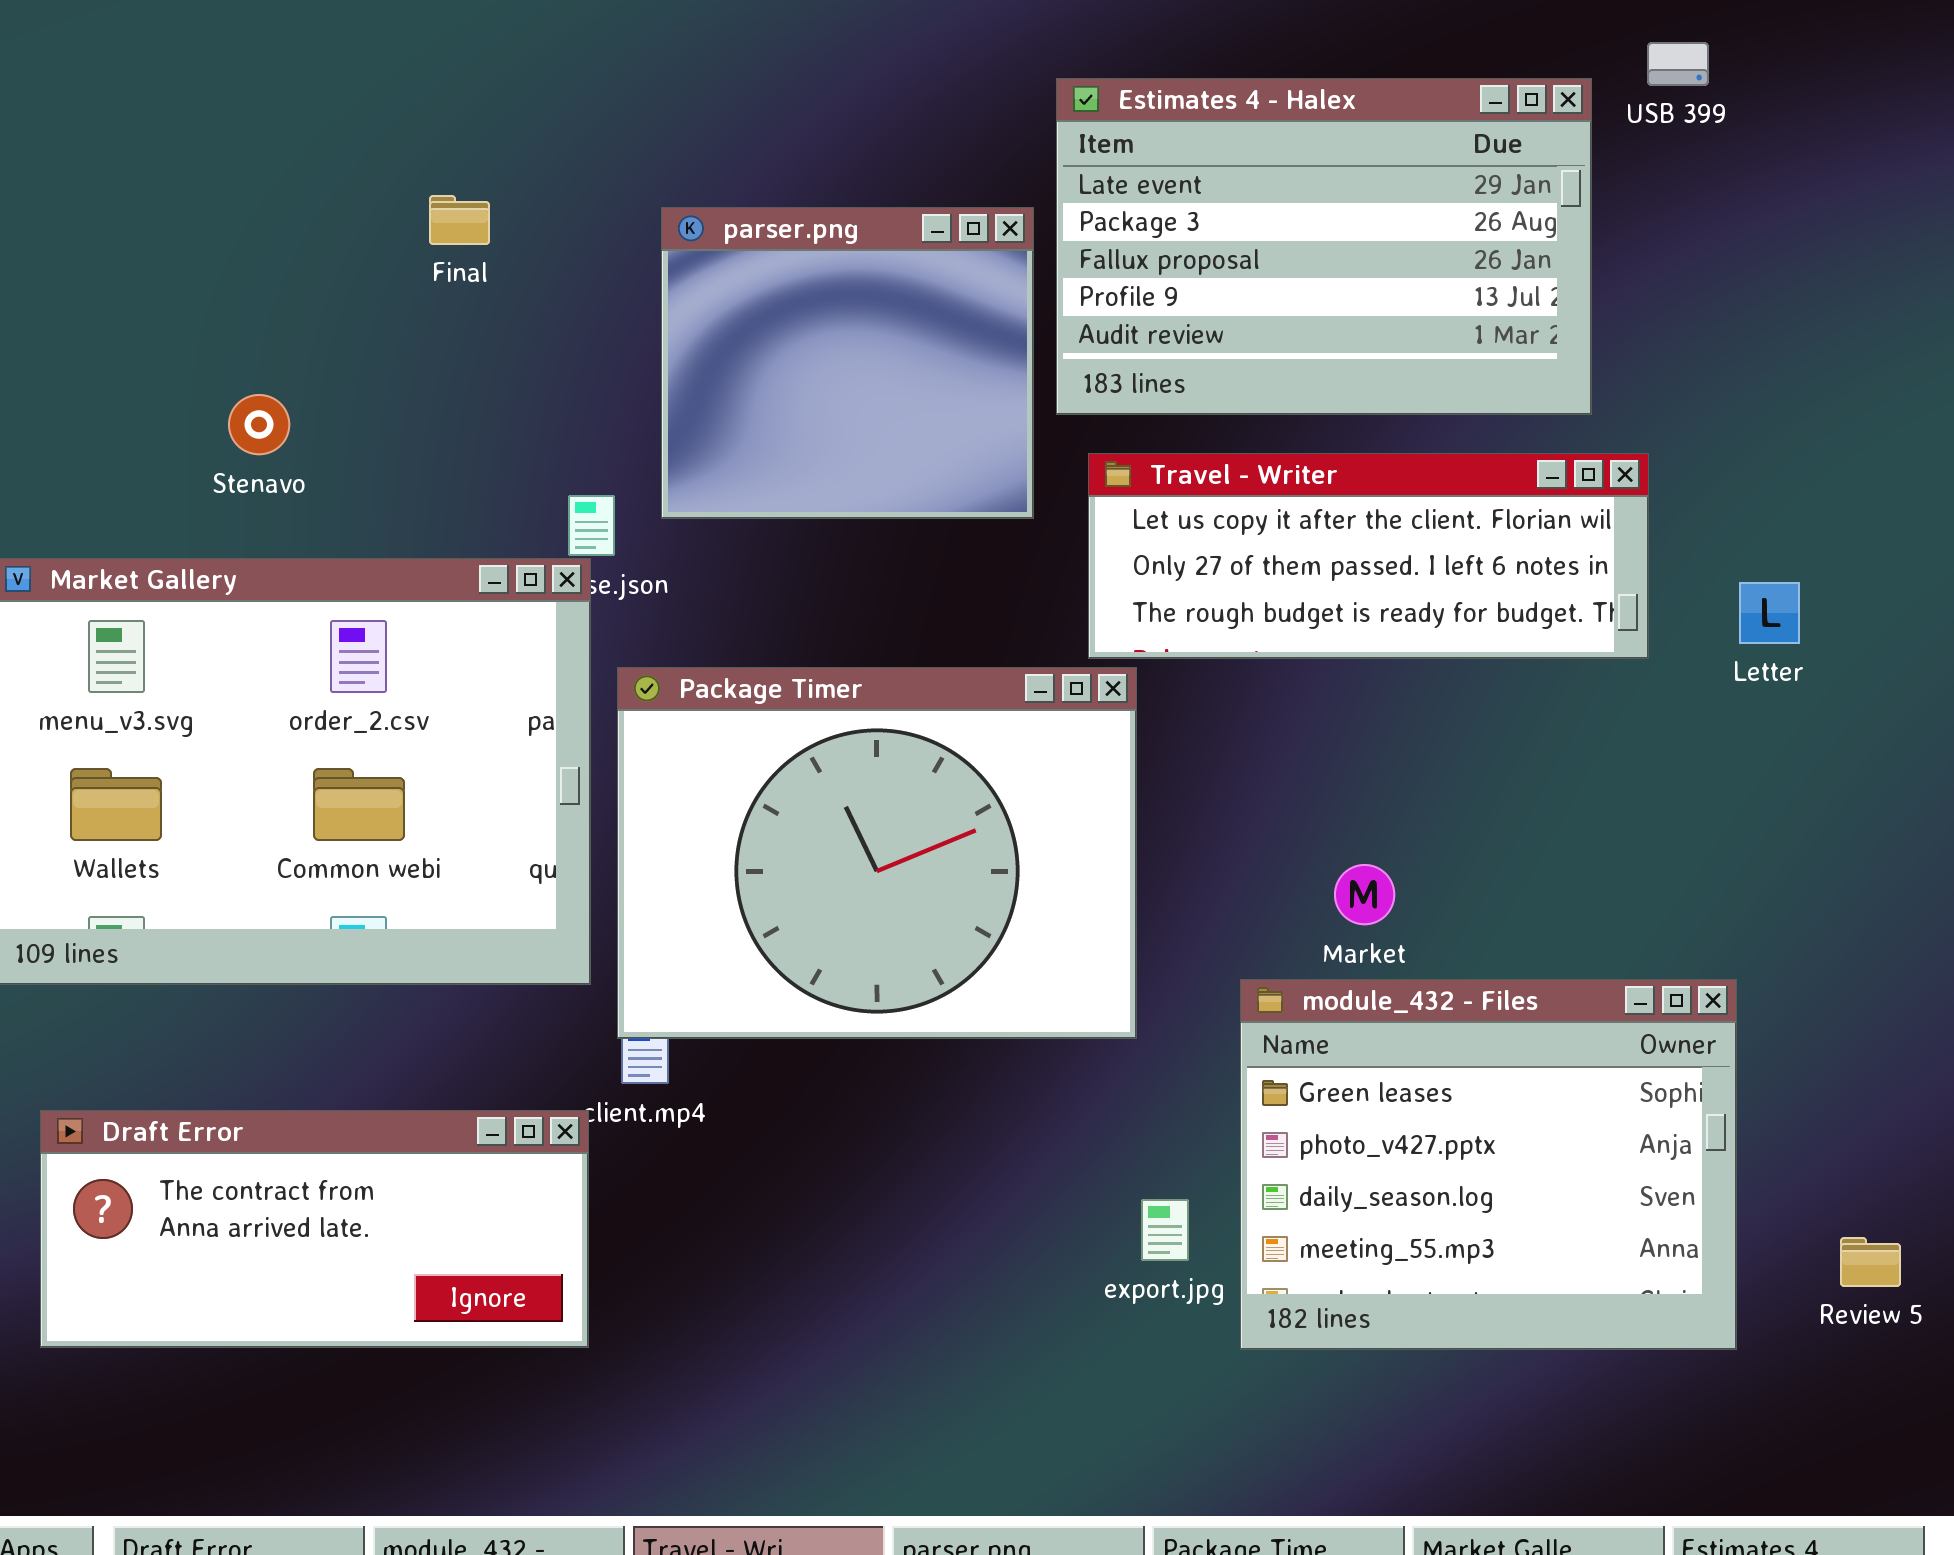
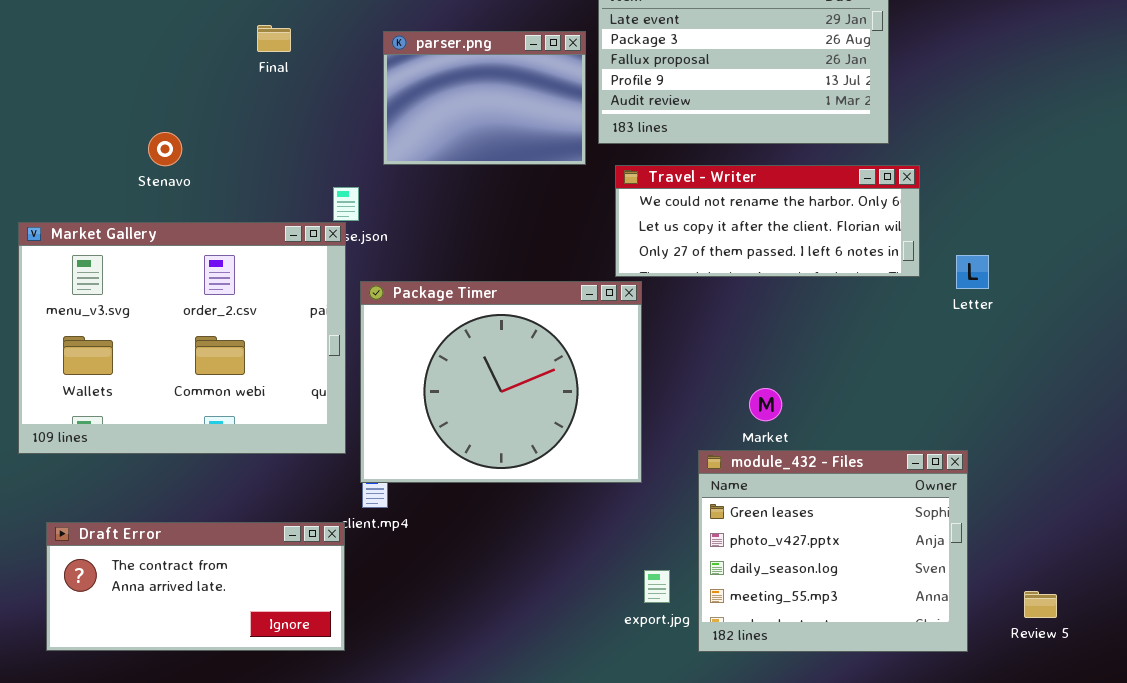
parser.png: [661,207,1034,519] -> [383,31,586,165], resized
Travel - Writer: [1088,453,1649,659] -> [615,165,920,277], scrolled up 1 row
Letter: [1739,582,1800,644] -> [956,255,989,289], moved

